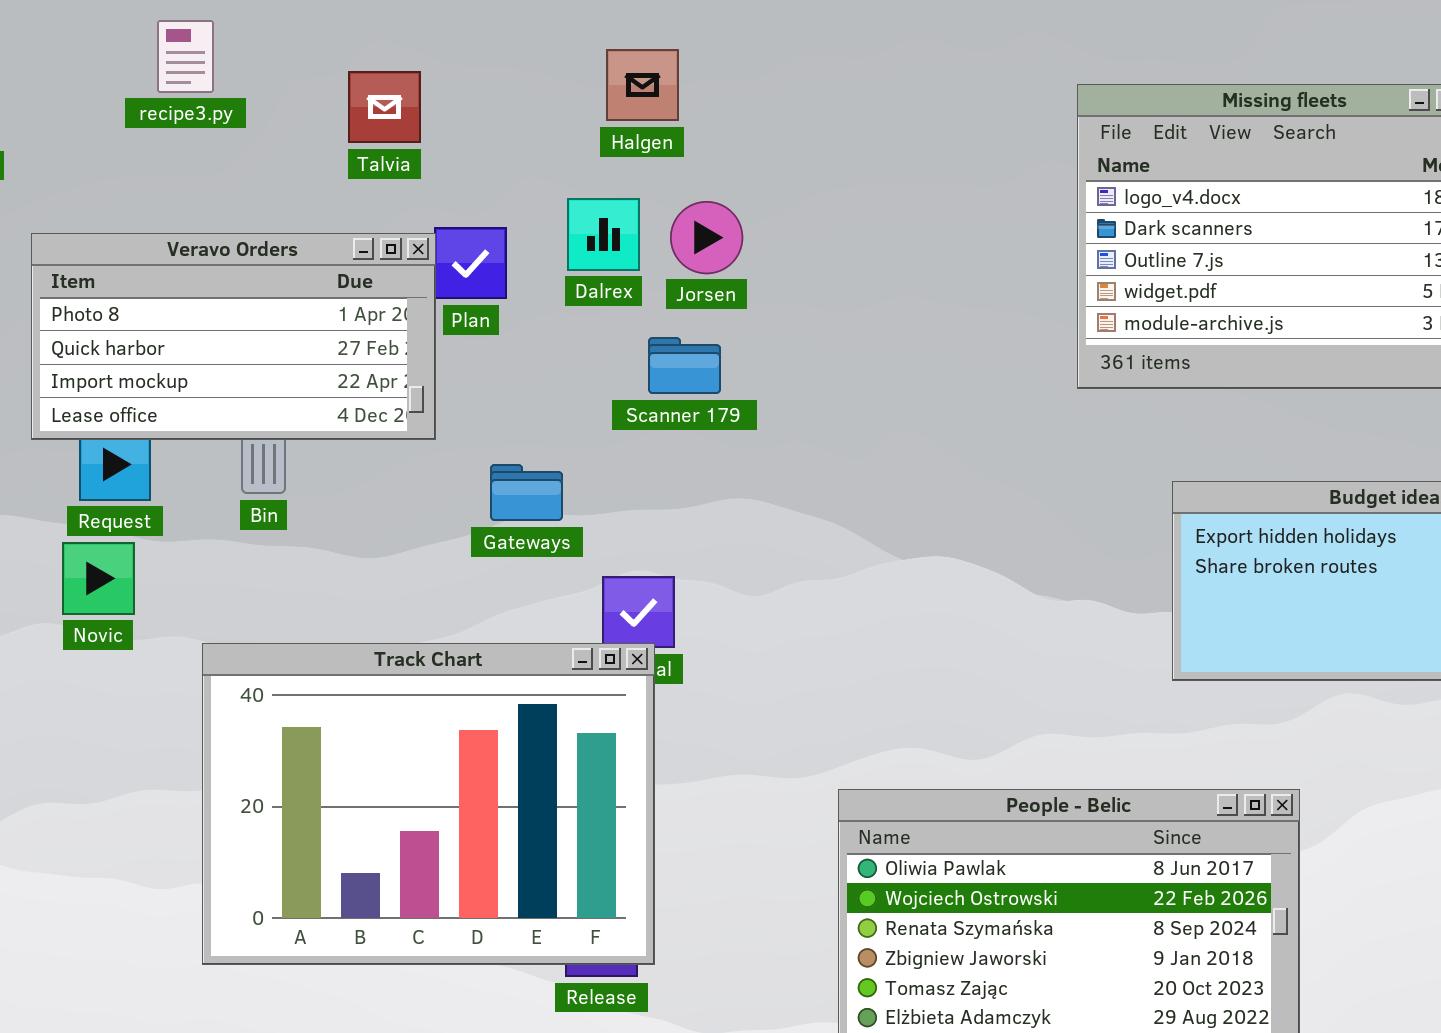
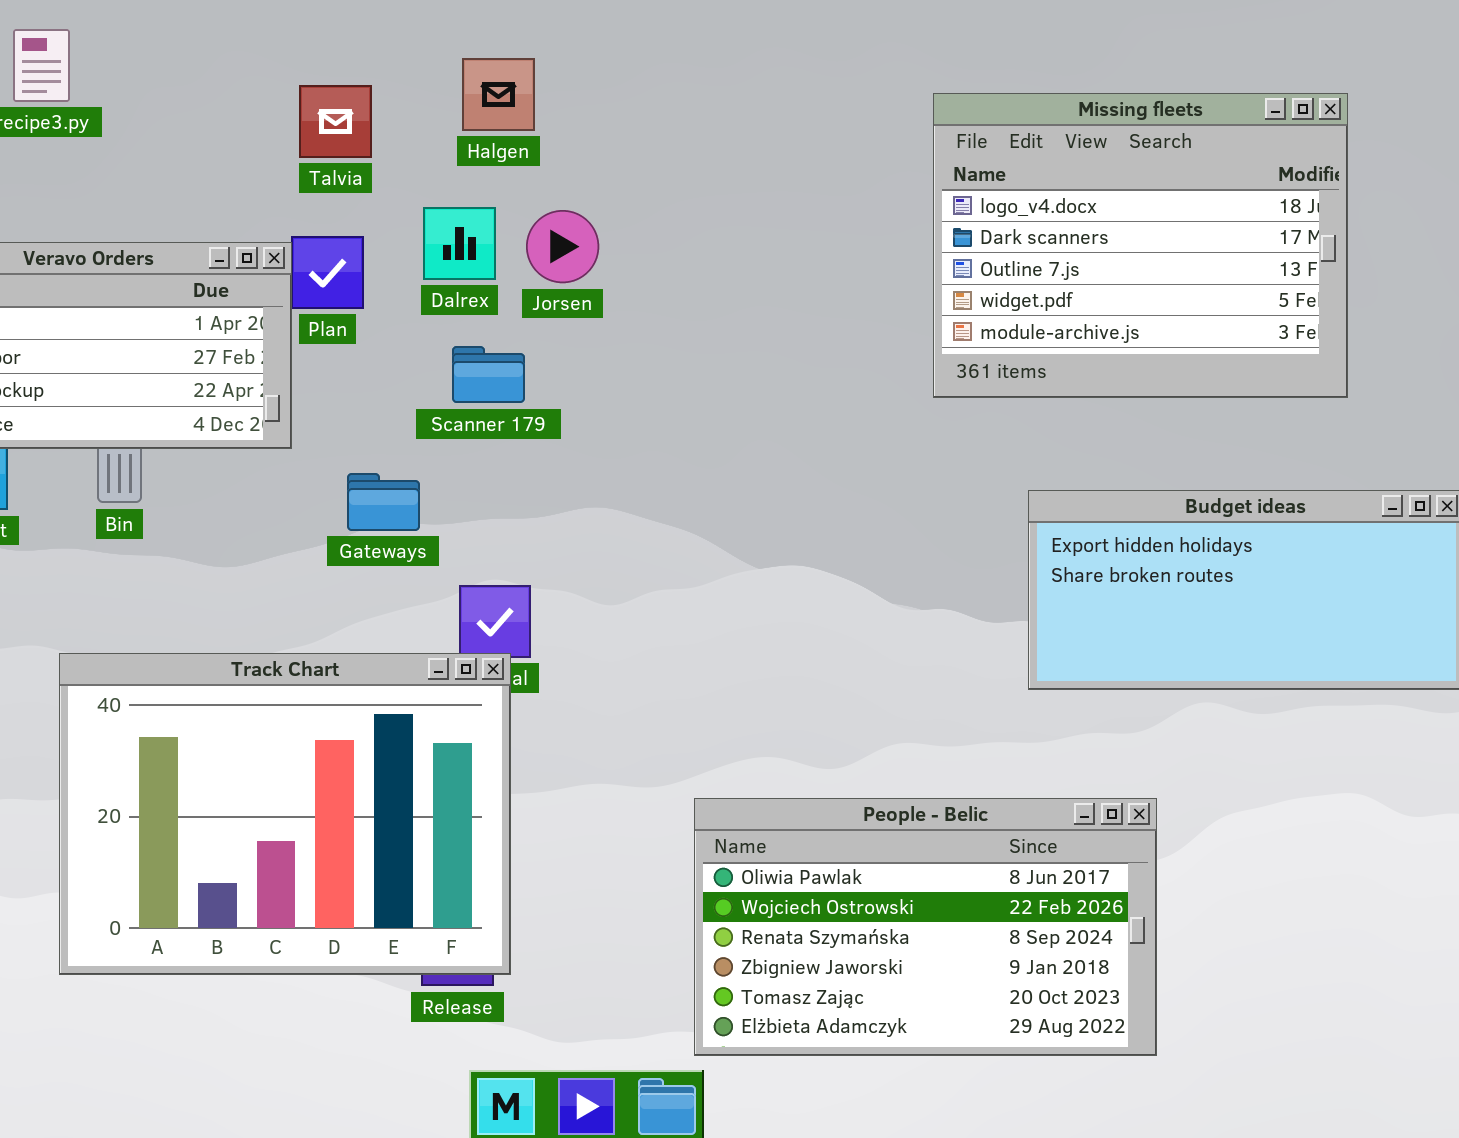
Talvia: [348,71,421,143] -> [299,85,372,158], moved
Scanner 179: [648,337,721,394] -> [452,346,525,403], moved

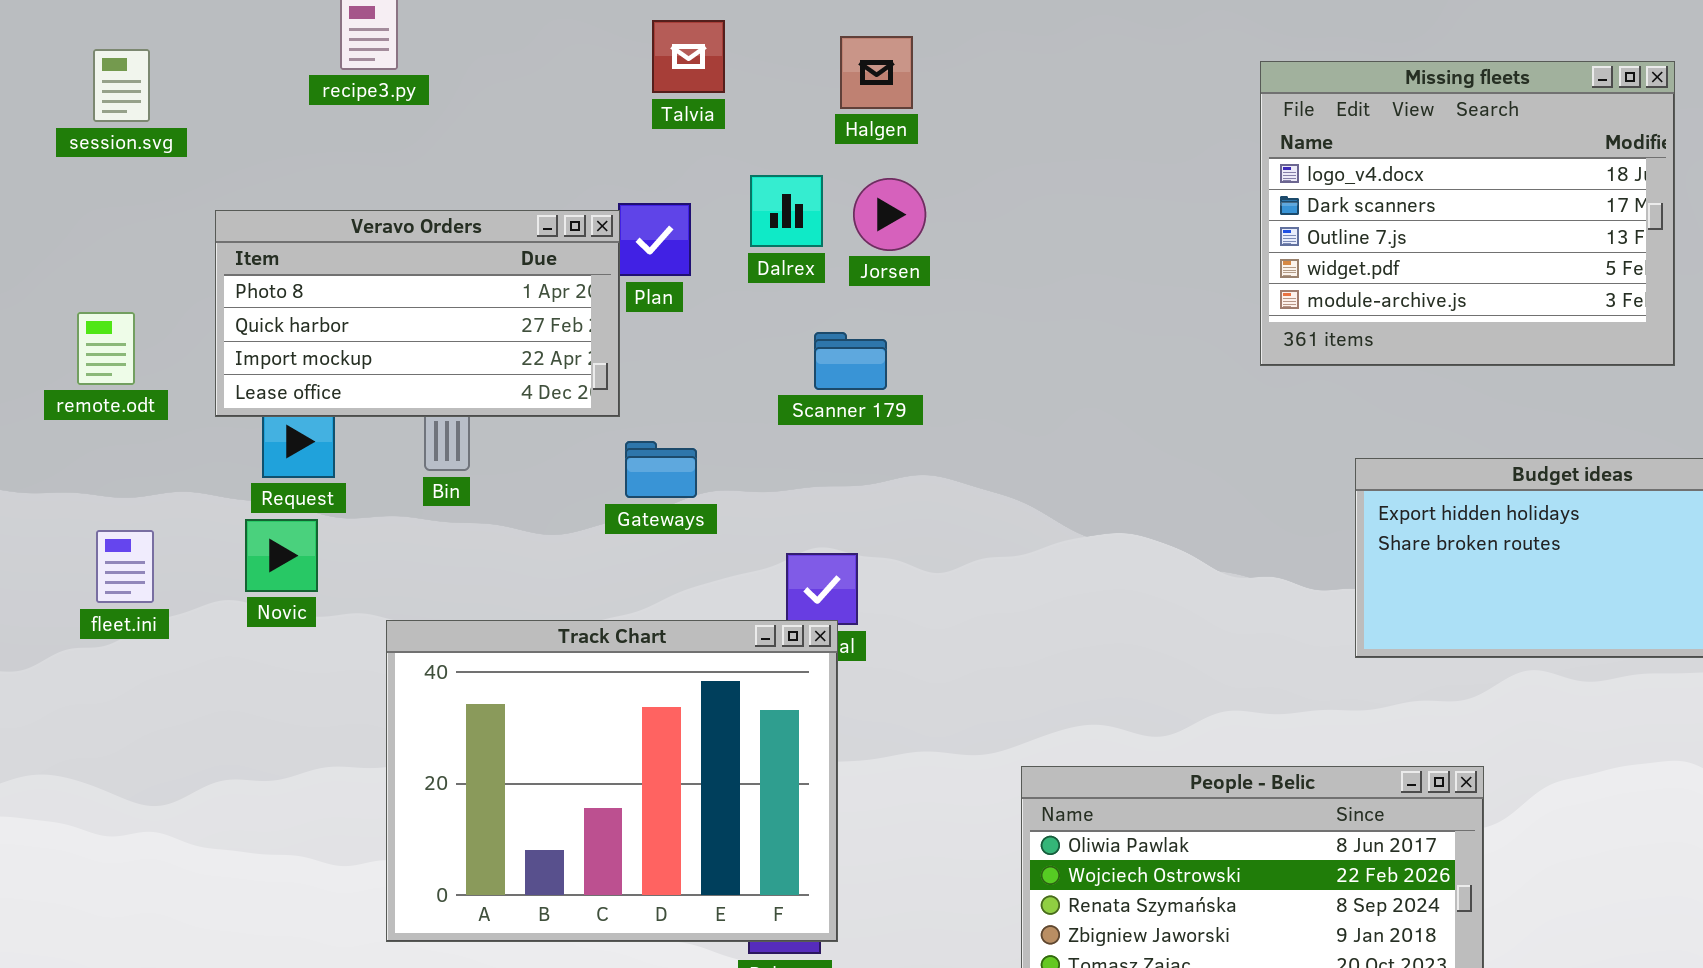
Halgen: [462,58,535,131] -> [840,36,913,109], moved
Talvia: [299,85,372,158] -> [652,20,725,93], moved
Scanner 179: [452,346,525,403] -> [814,332,887,390], moved
Gateways: [347,473,420,531] -> [625,441,697,498], moved

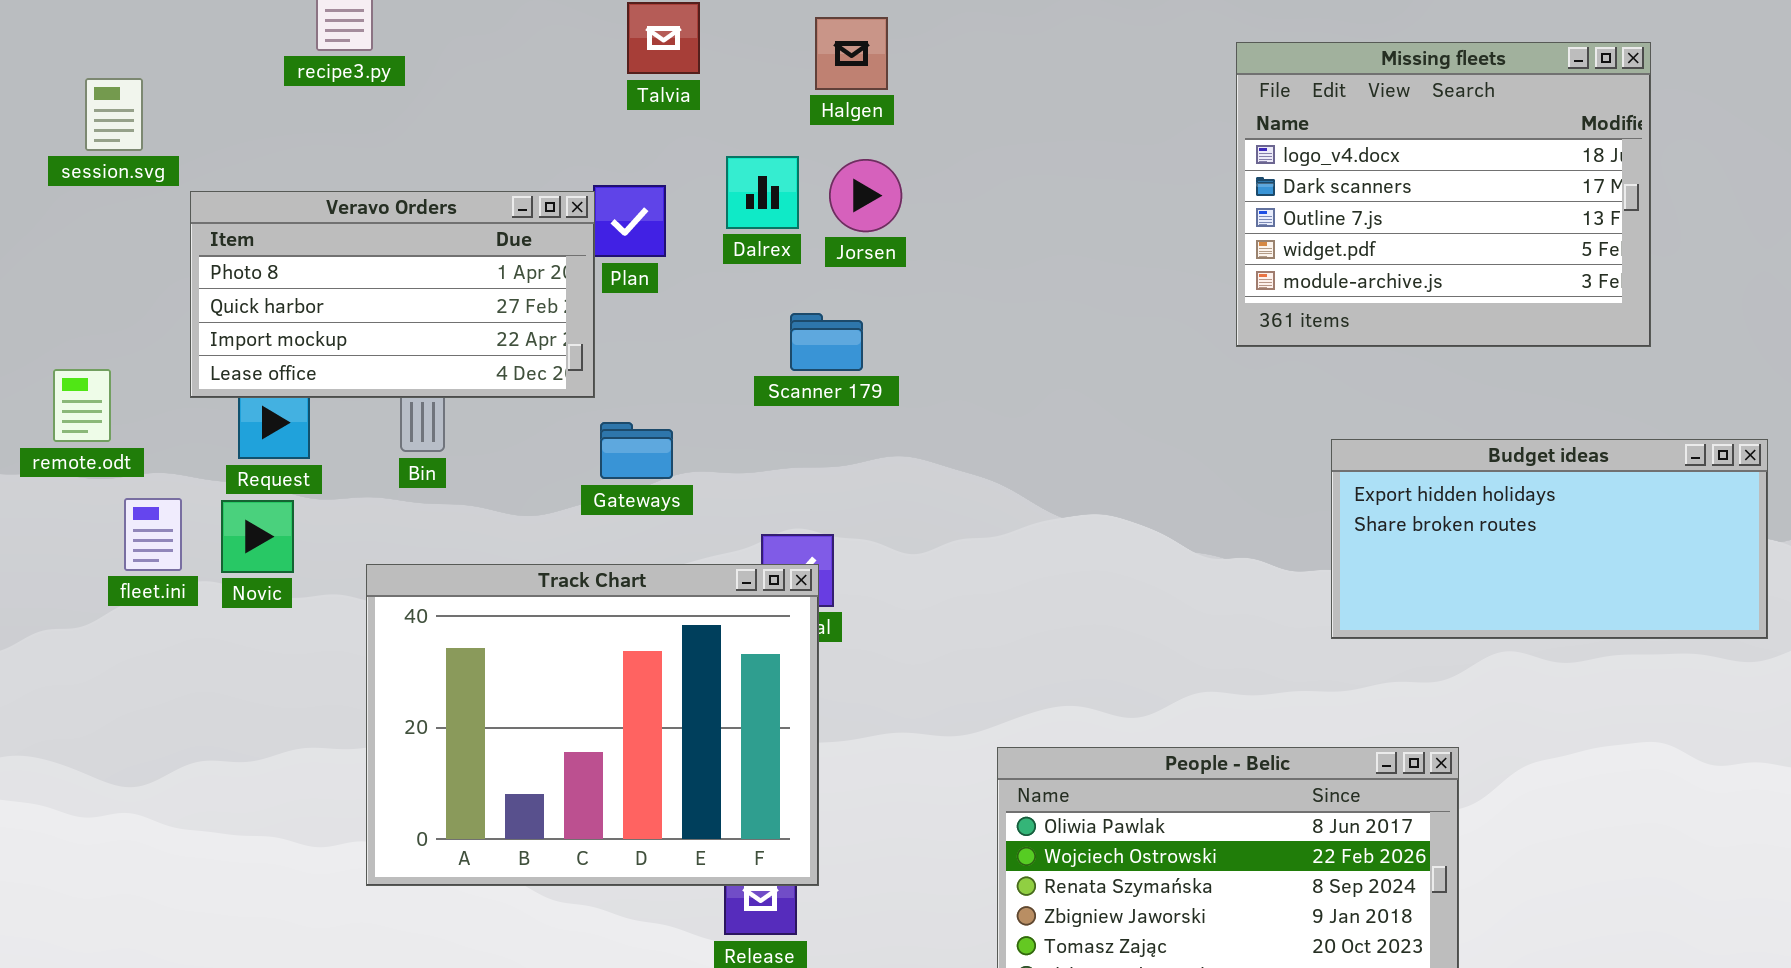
session.svg: [93,49,150,122] -> [85,78,143,151], moved
remote.odt: [77,312,135,385] -> [53,369,111,442], moved
fleet.ini: [96,530,154,603] -> [124,498,182,571], moved
Track Chart: [386,620,838,942] -> [366,564,819,886], moved

